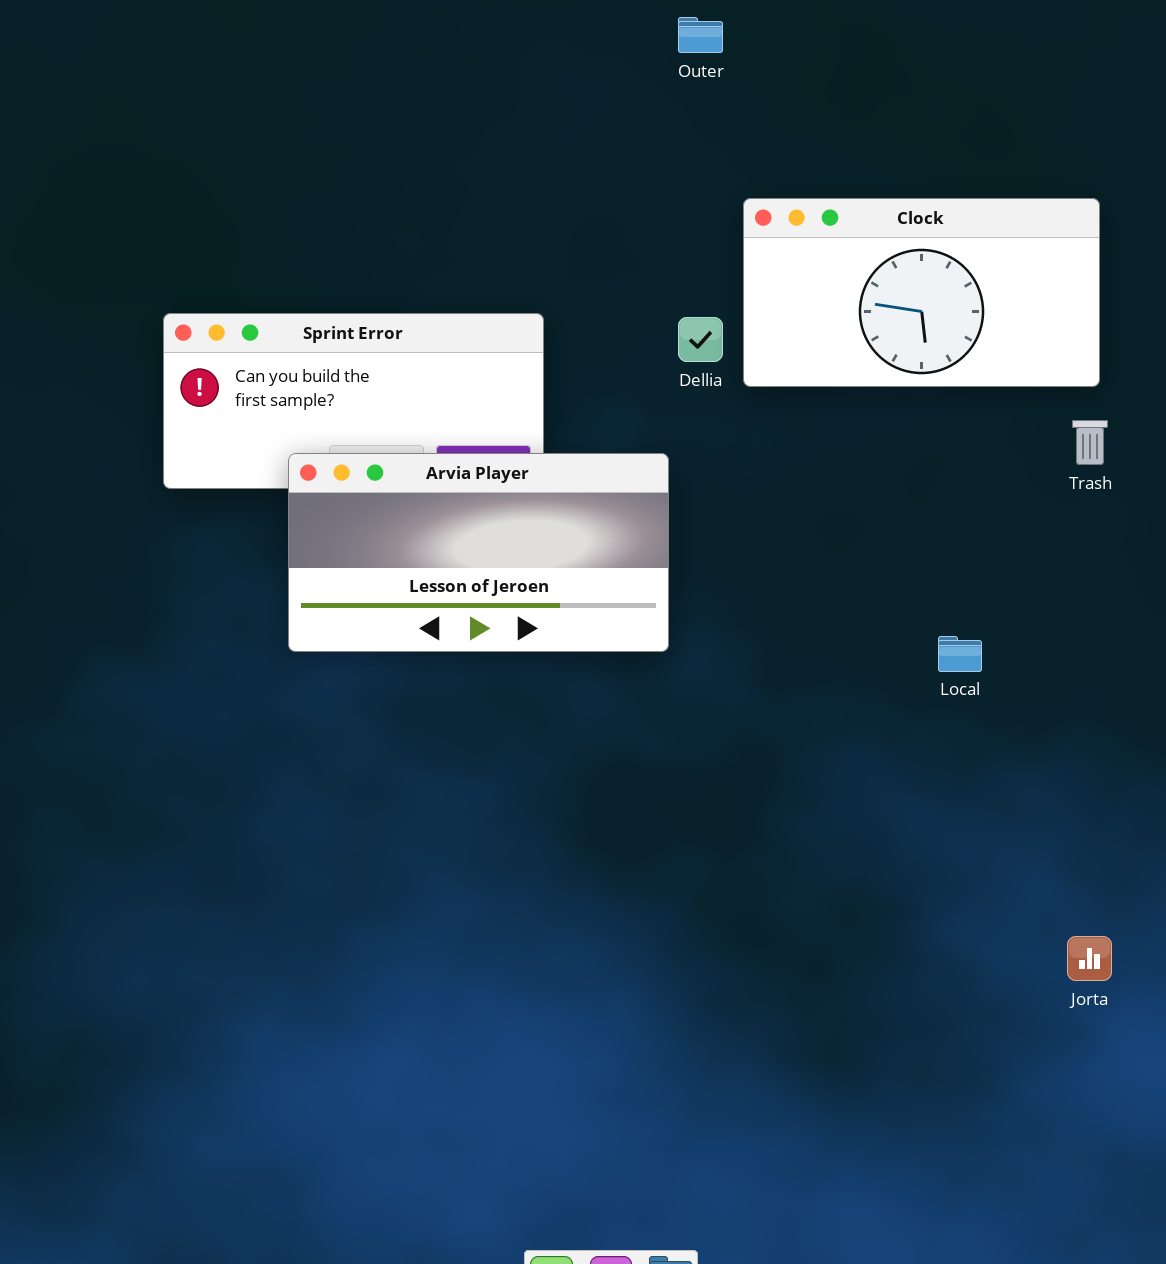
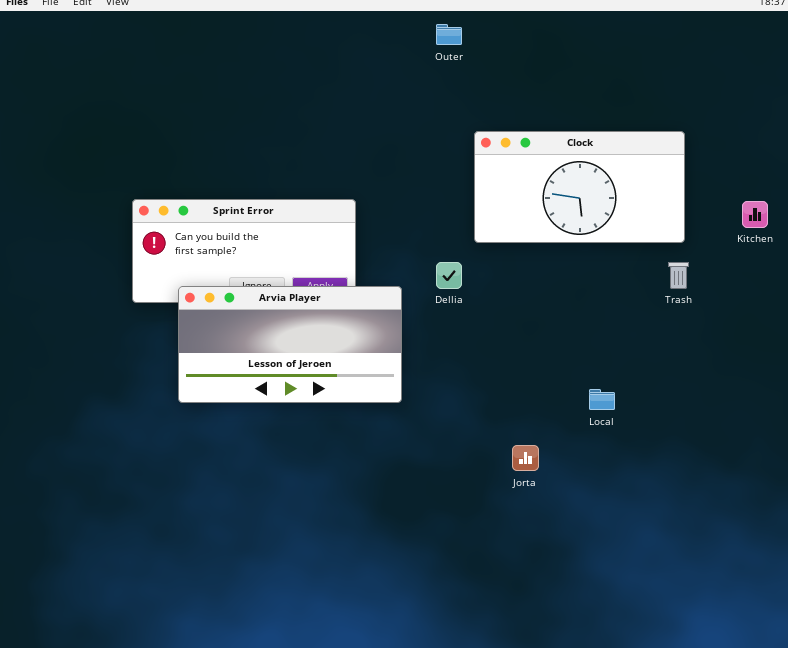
Dellia: [678,317,723,362] -> [436,262,462,289], moved
Arvia Player: [288,453,669,652] -> [178,286,402,403], moved
Jorta: [1067,936,1112,981] -> [512,445,539,471], moved

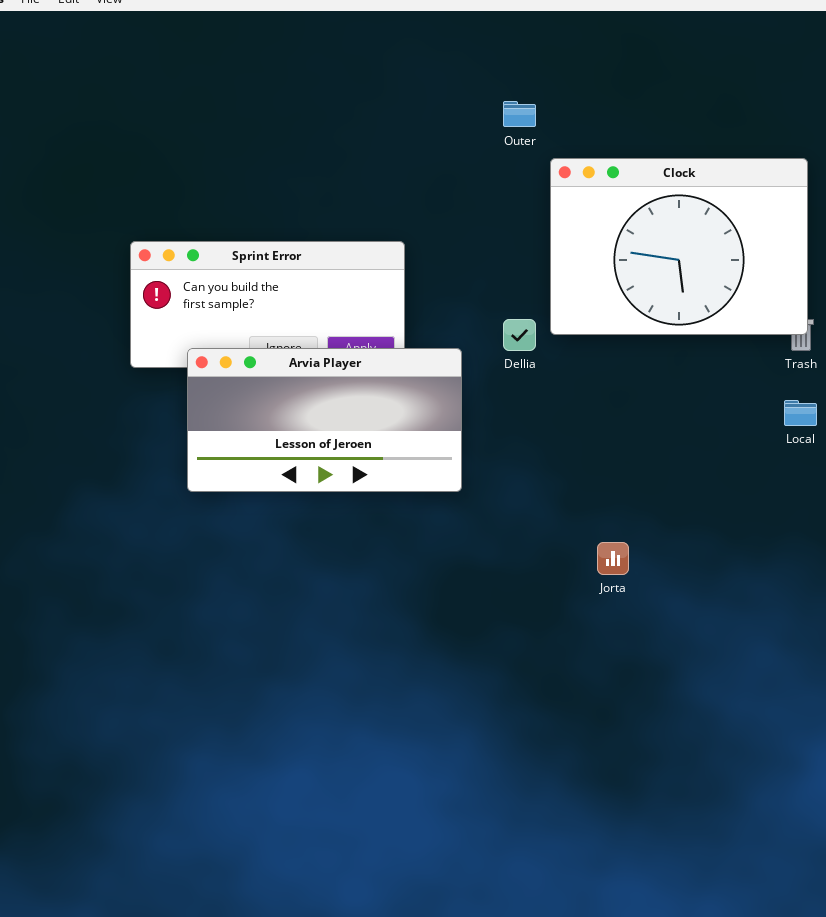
Outer: [436,24,462,45] -> [503,101,536,127], moved
Clock: [474,131,685,243] -> [550,158,808,335], resized
Local: [589,389,615,410] -> [784,400,817,426], moved

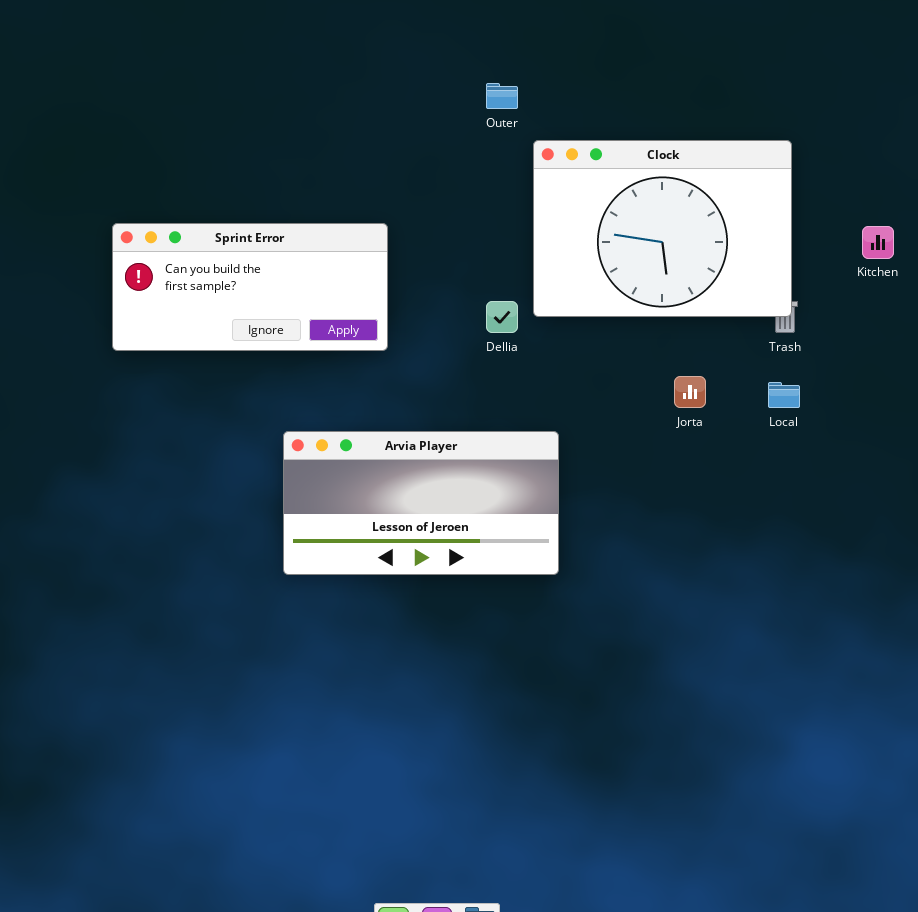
Arvia Player: [187,348,462,492] -> [283,431,559,575], moved
Jorta: [597,542,629,575] -> [674,376,706,408], moved

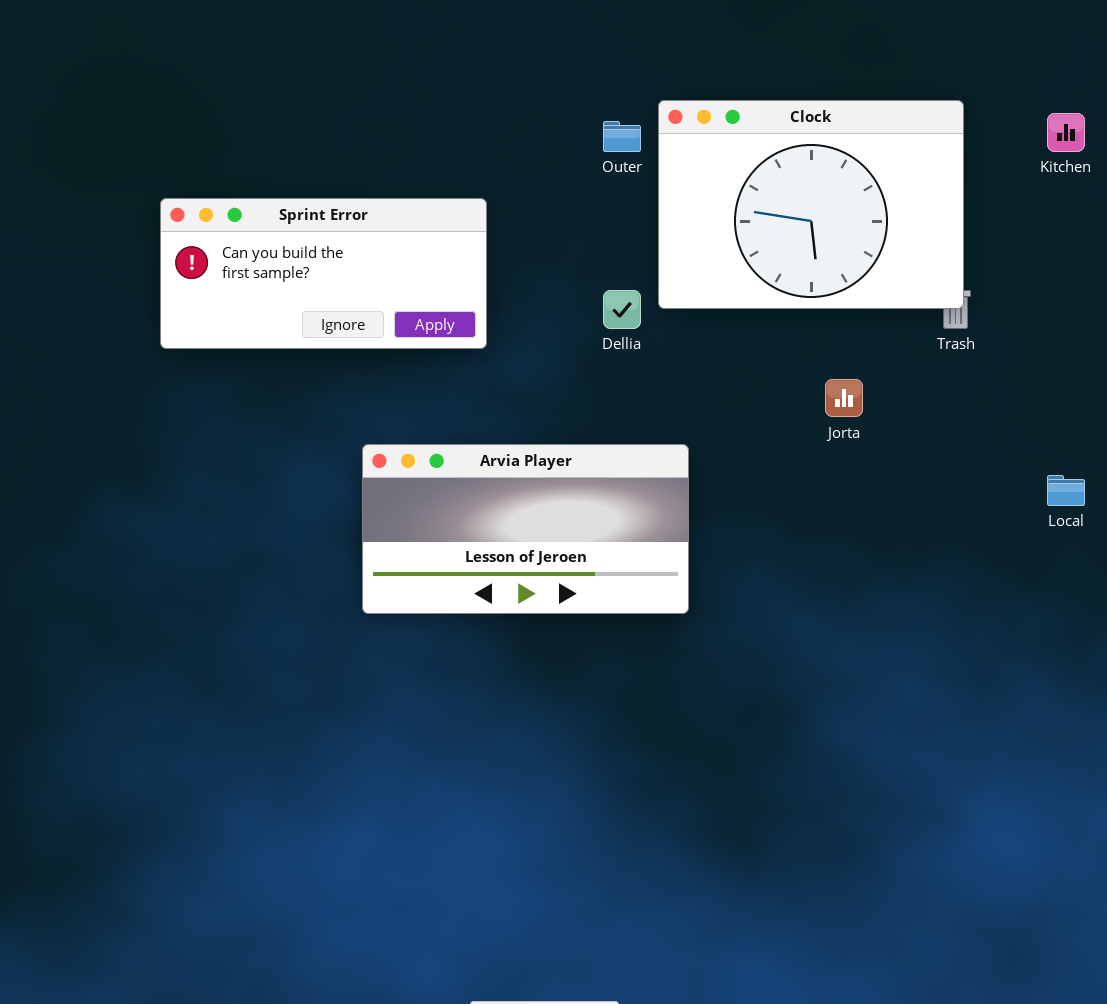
Outer: [486,83,518,109] -> [603,121,641,152], moved
Kitchen: [862,226,894,259] -> [1047,113,1085,152], moved
Local: [768,382,800,408] -> [1047,475,1085,506], moved

